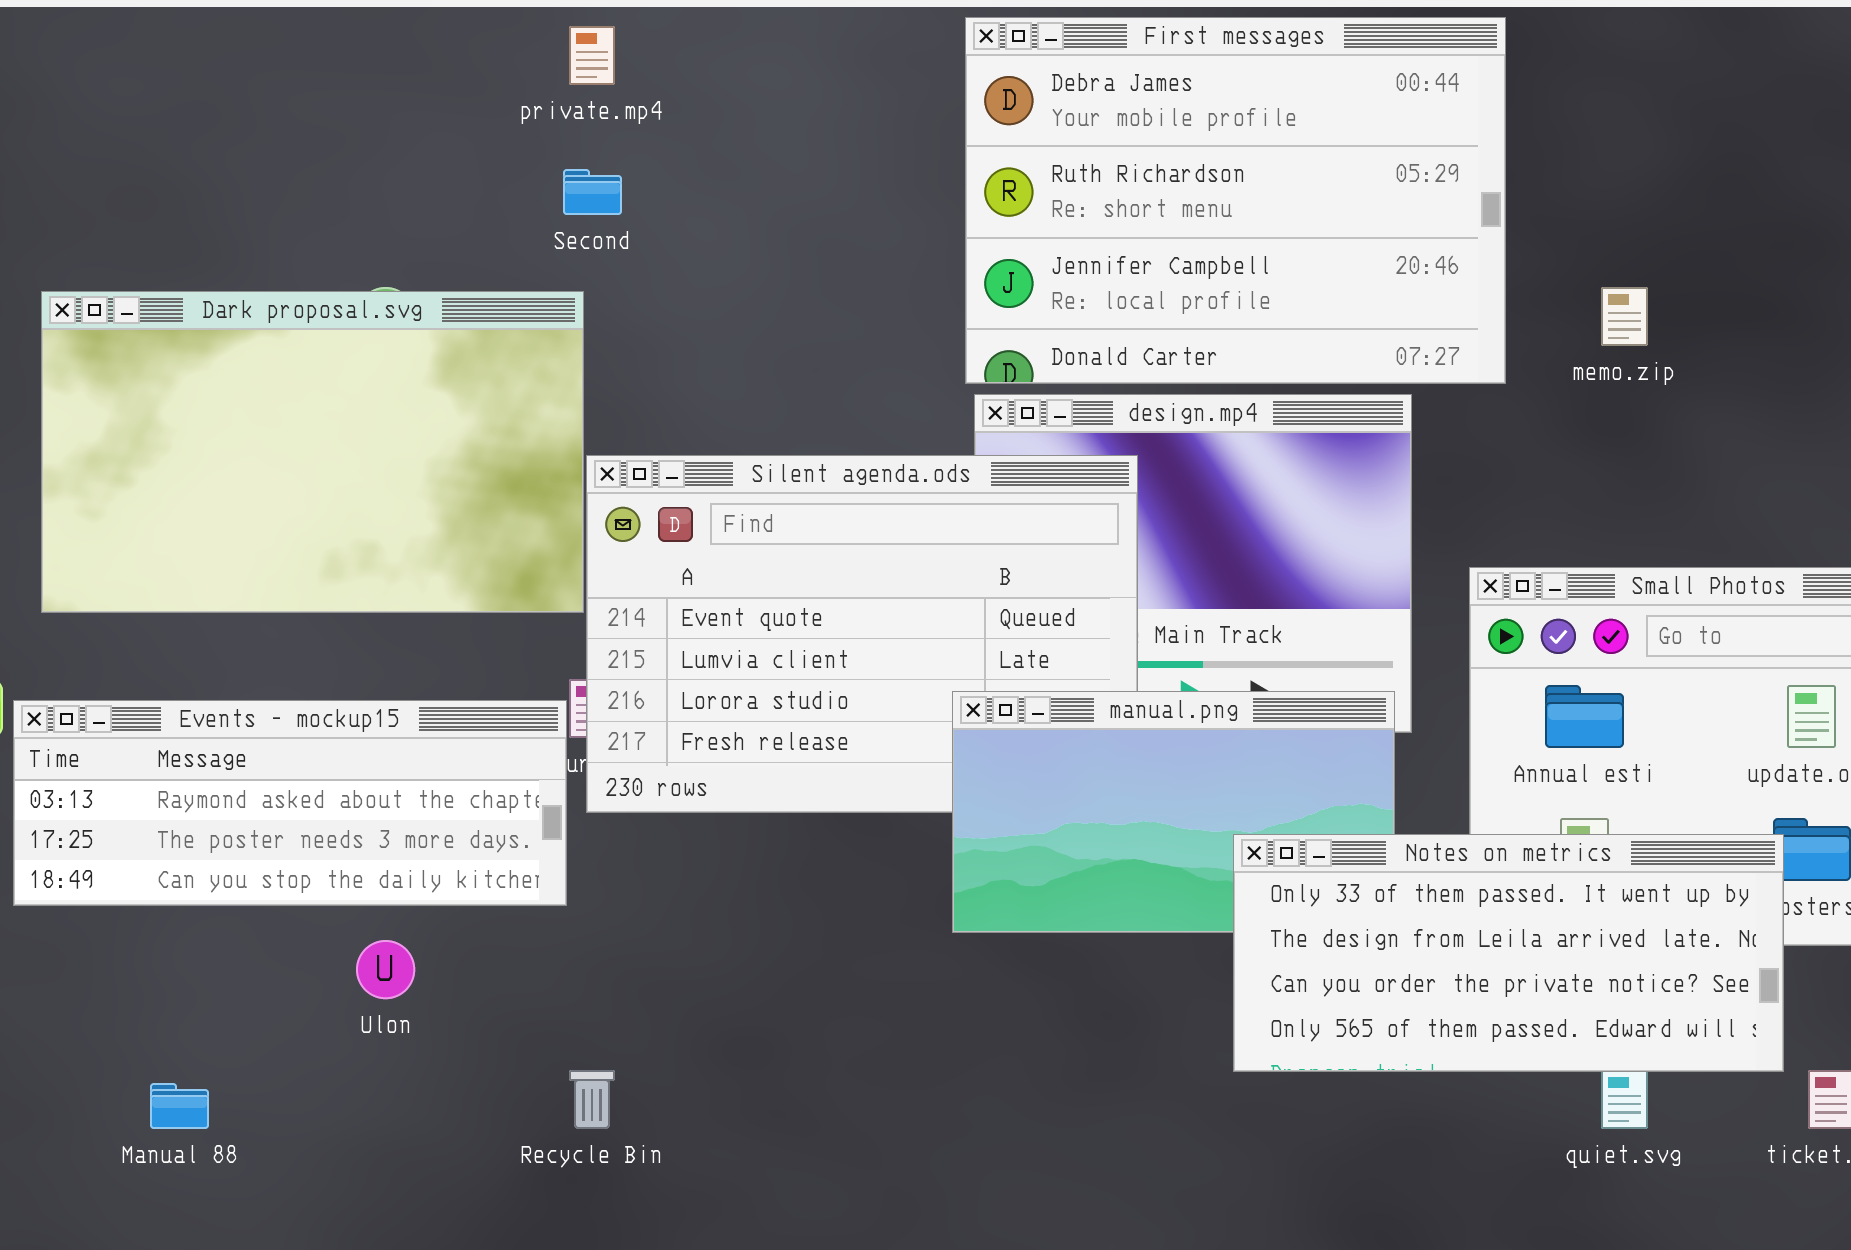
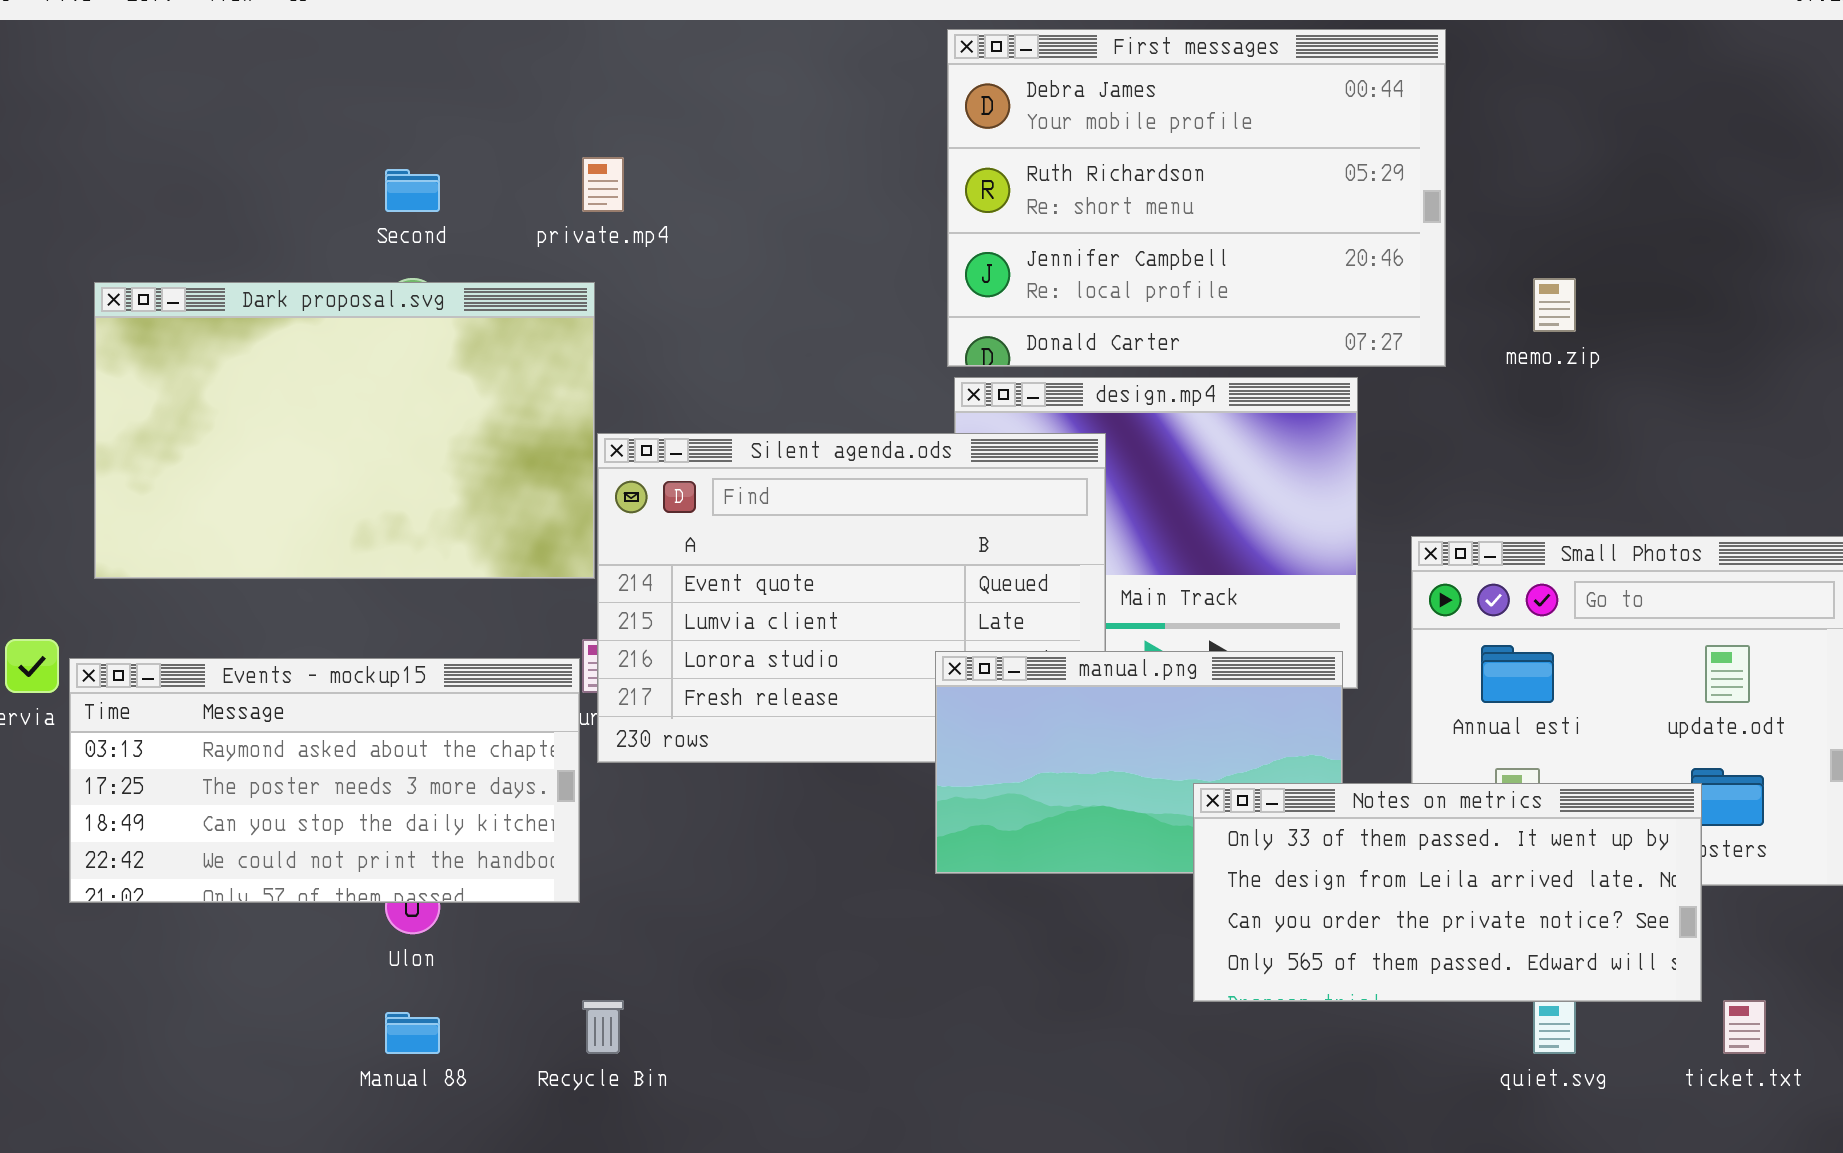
private.mp4: [569,26,615,85] -> [582,157,624,212], moved
Second: [563,169,622,215] -> [385,169,440,212], moved
Events - mockup15: [13,700,567,906] -> [69,658,580,903], resized
Manual 88: [150,1083,209,1129] -> [385,1012,440,1054], moved

